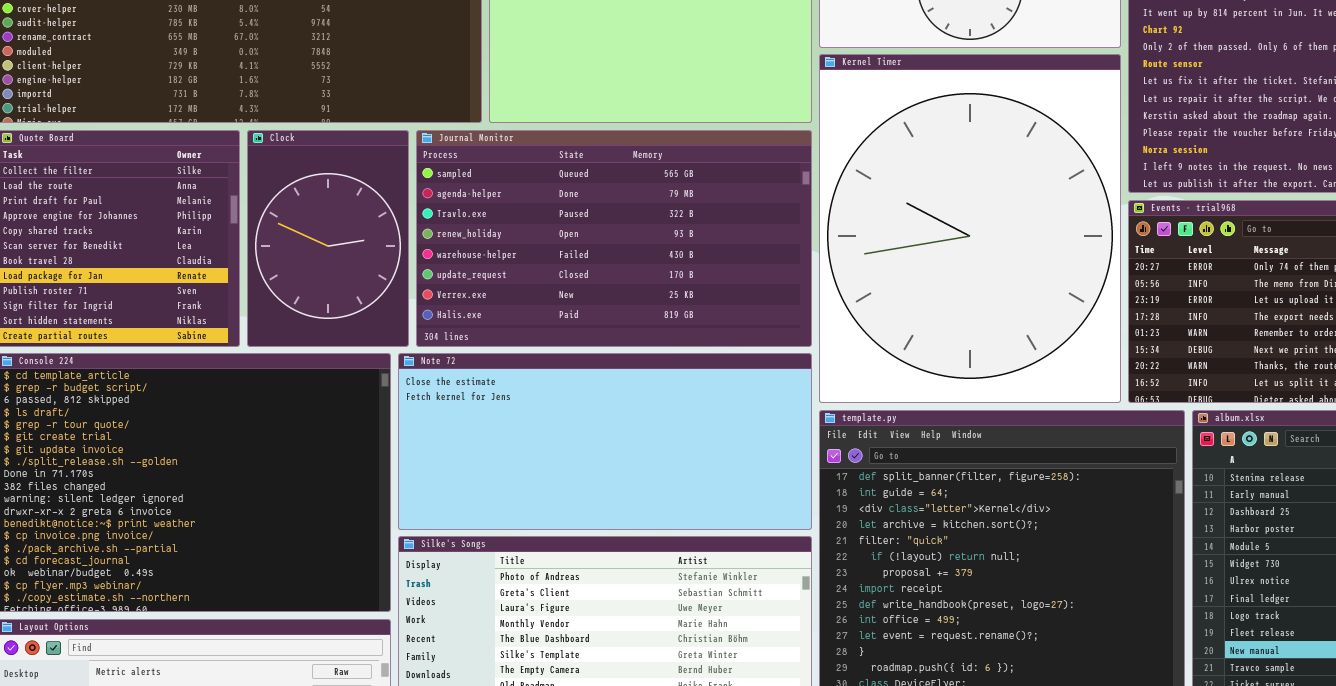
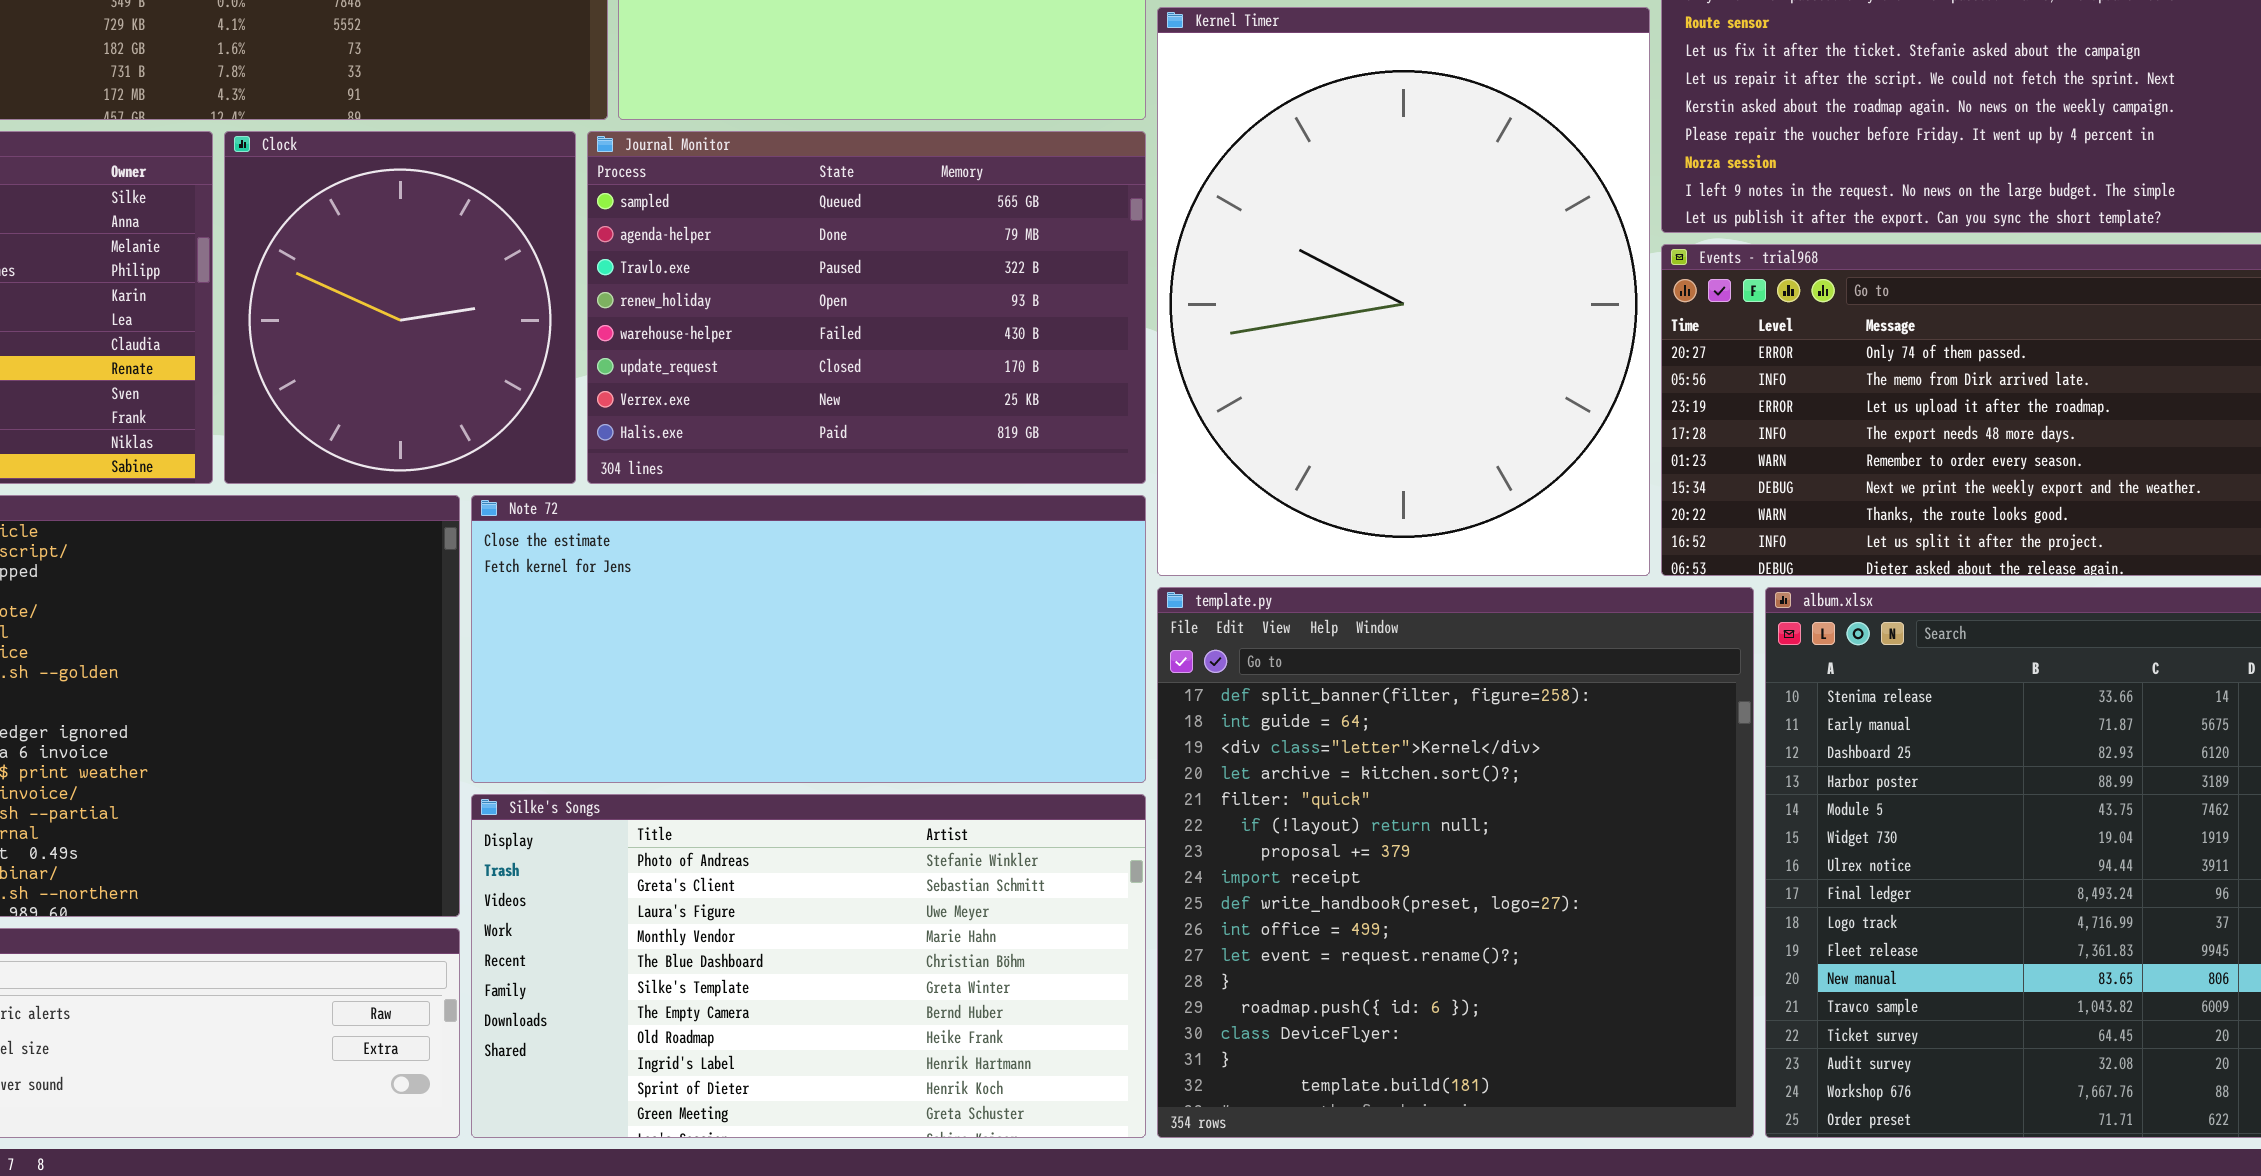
Clock: [247,130,409,347] -> [224,131,576,484], resized
Journal Monitor: [416,130,812,347] -> [587,131,1146,484], resized

